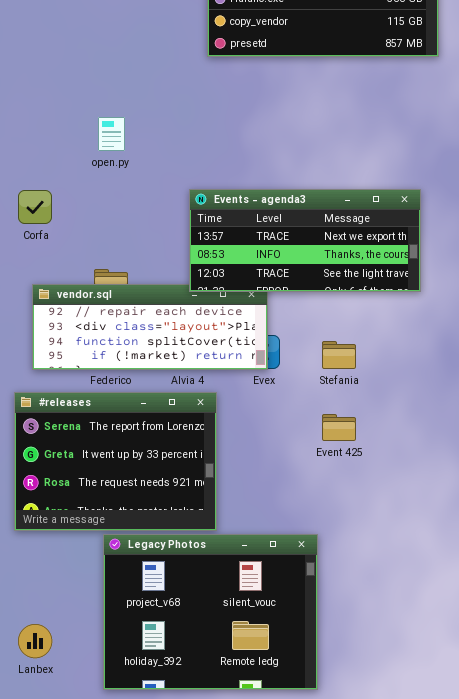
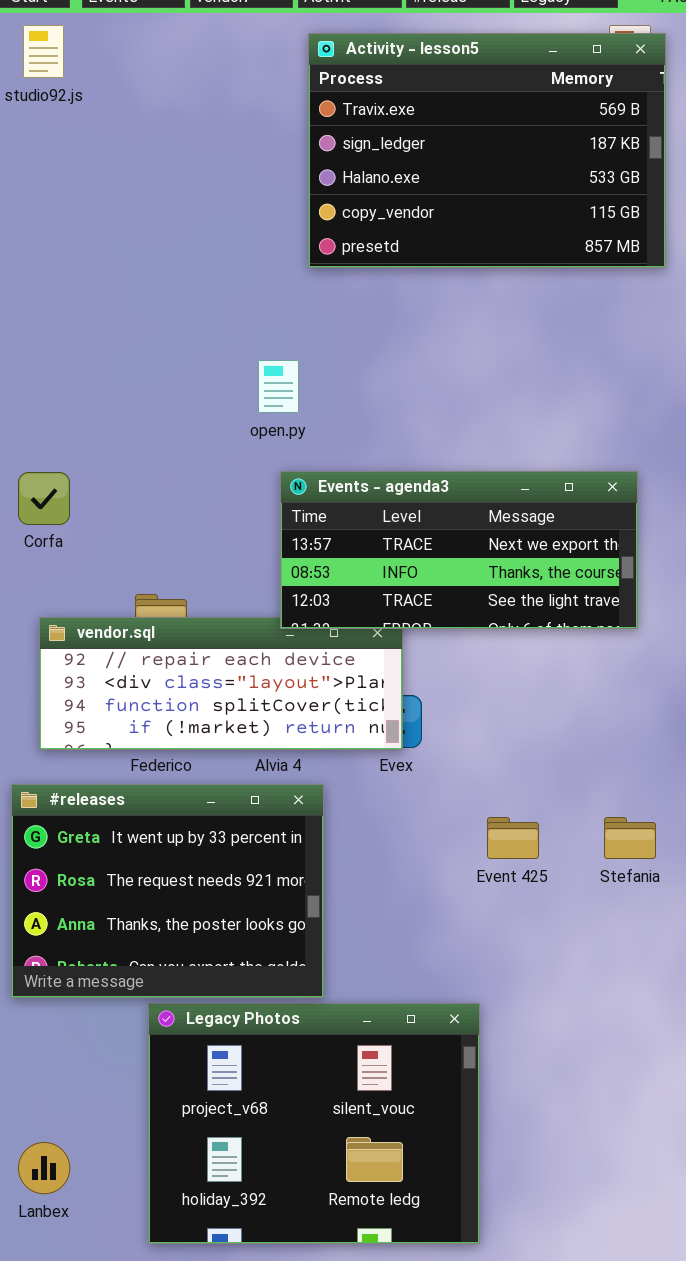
open.py: [98,117,125,151] -> [258,360,299,413], moved
Stefania: [322,341,356,369] -> [604,817,656,859], moved
#releases: [14,392,217,531] -> [11,784,324,998], scrolled down 1 row

